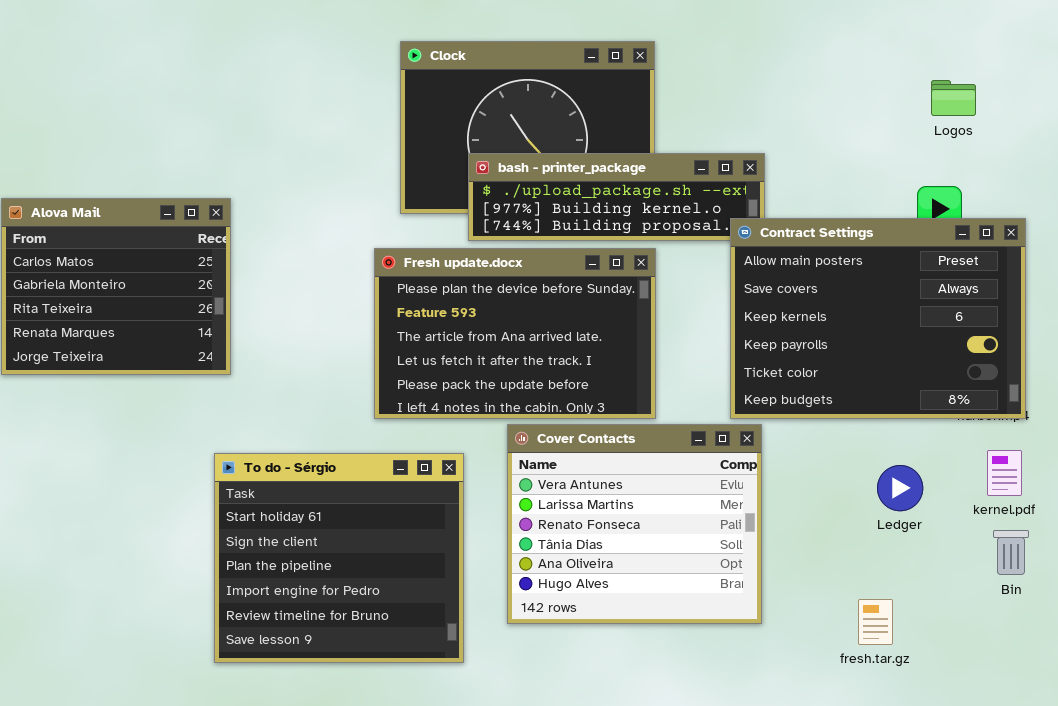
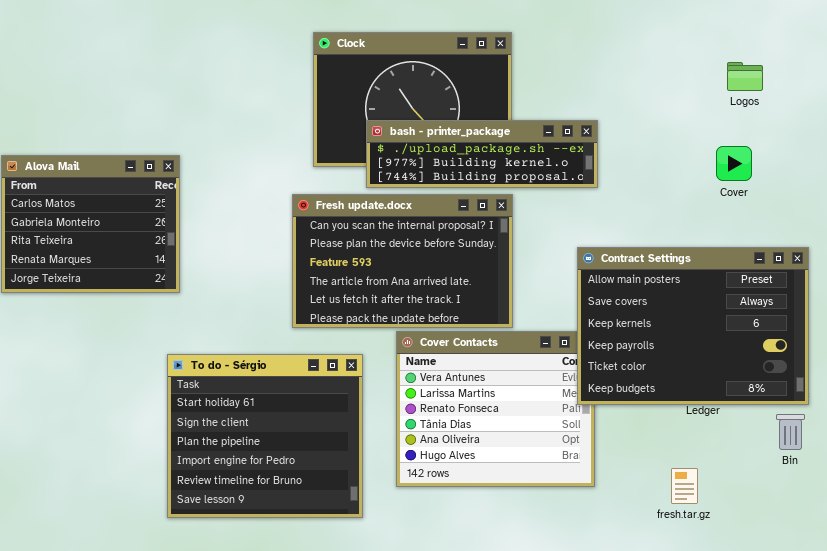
Contract Settings: [730,218,1026,419] -> [577,247,809,405], moved
Fresh update.docx: [374,248,656,419] -> [292,194,513,328], scrolled up 1 row

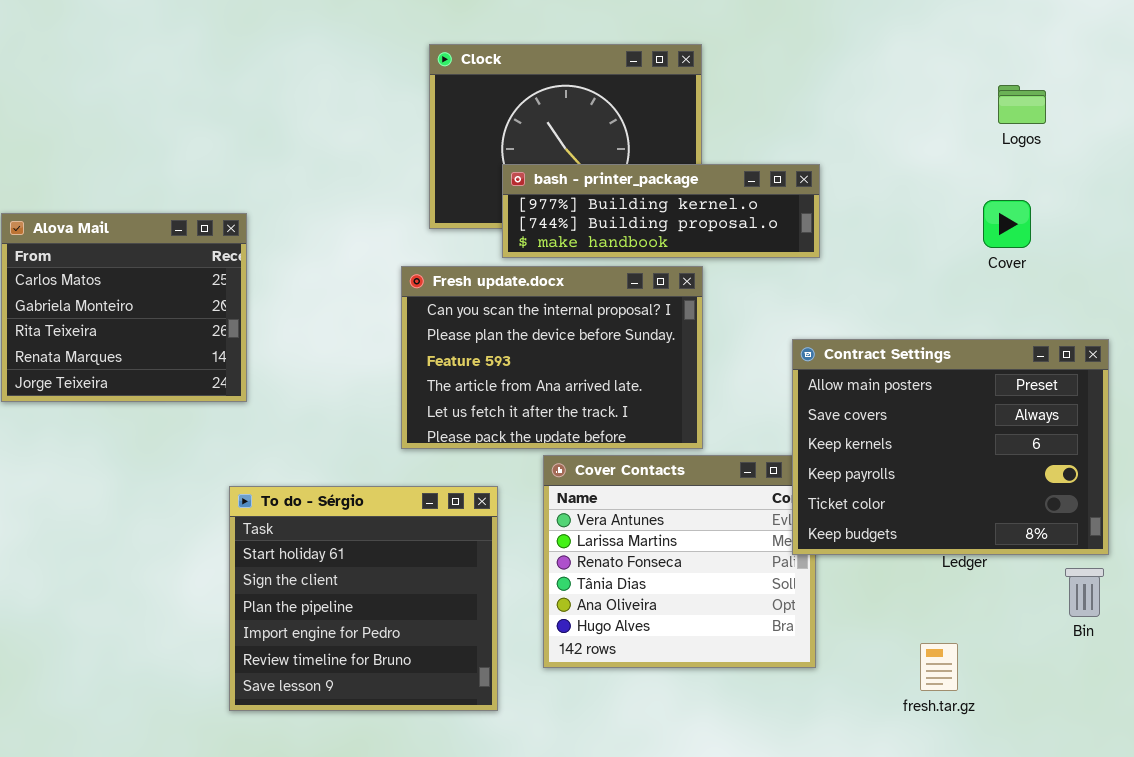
bash - printer_package: [366,120,598,188] -> [502,164,820,258], scrolled down 1 row

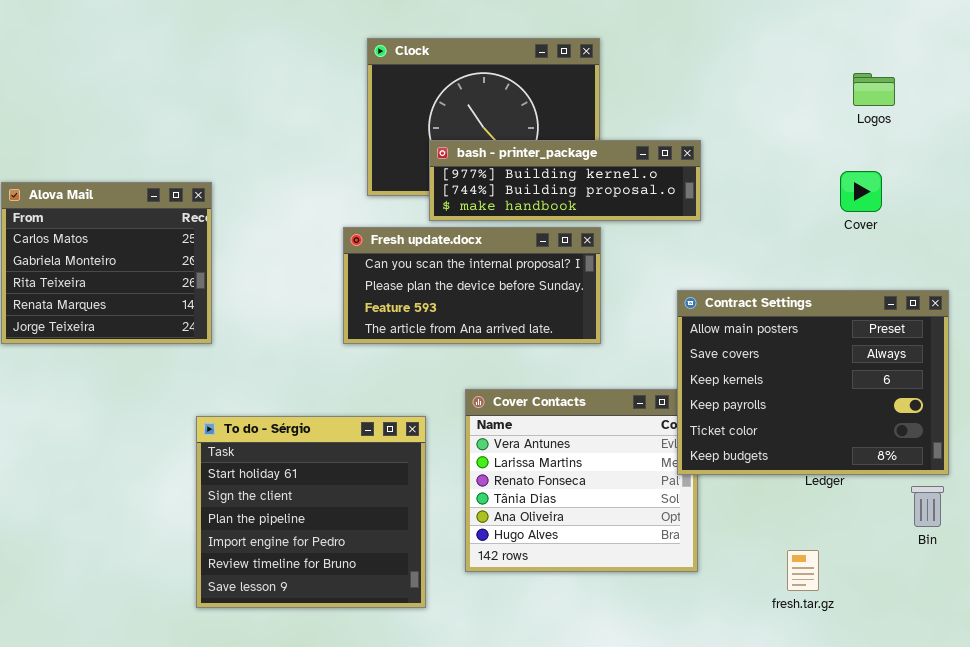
Fresh update.docx: [401,266,703,449] -> [343,227,601,344], resized

